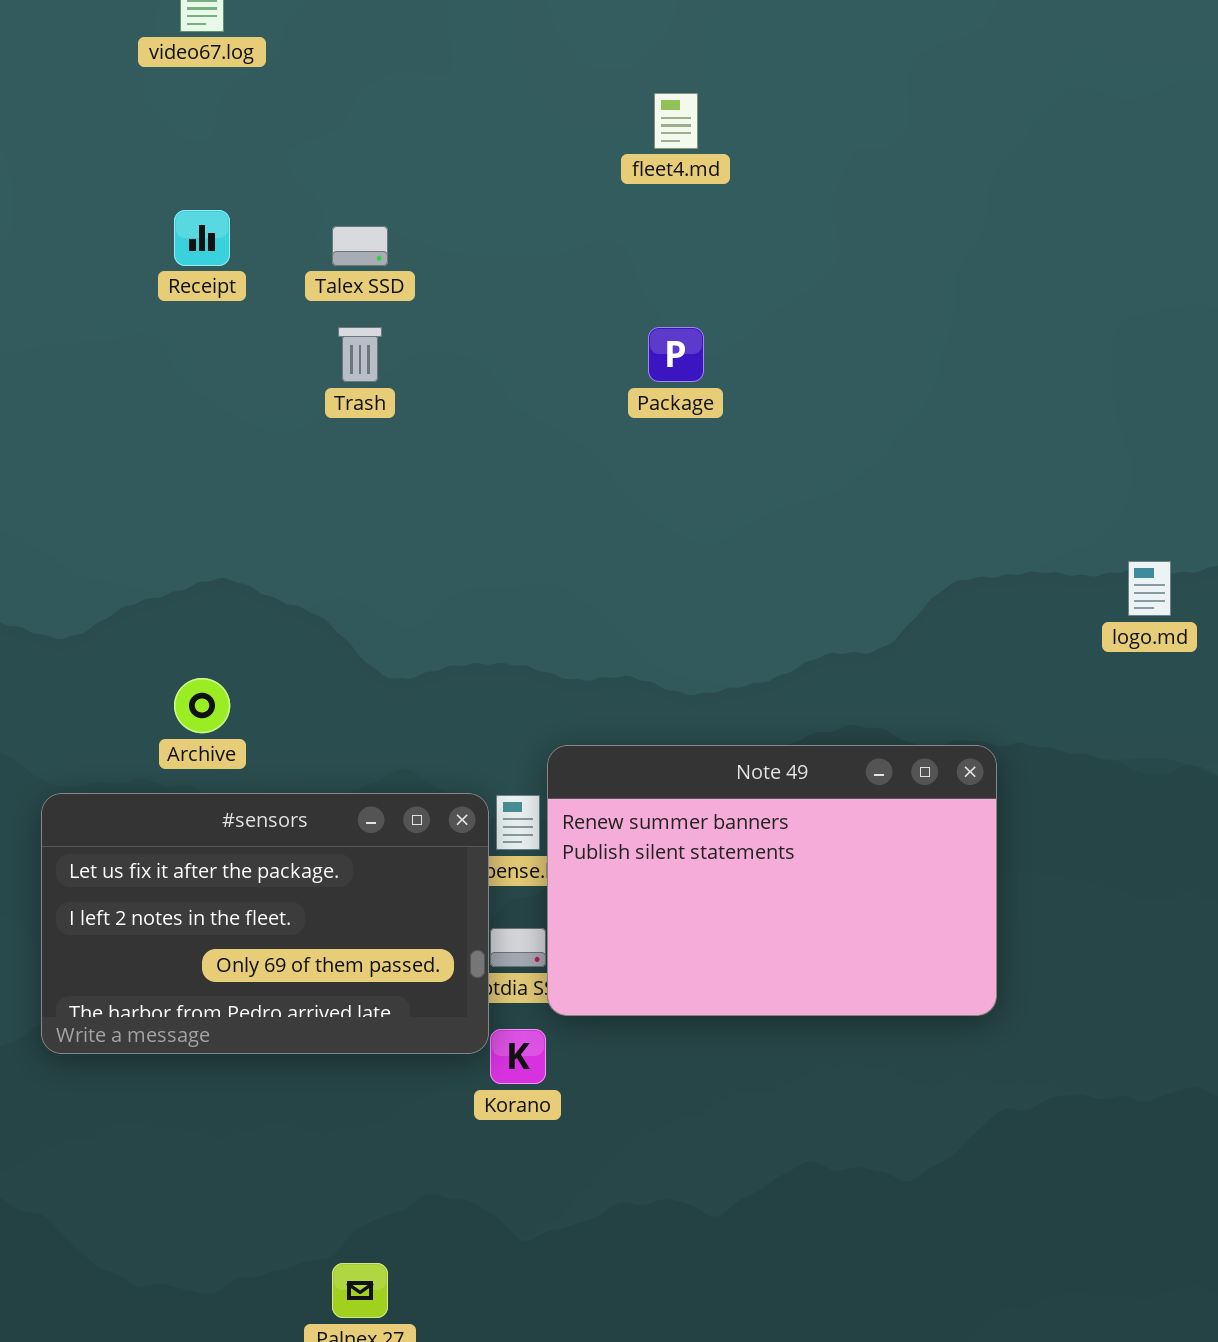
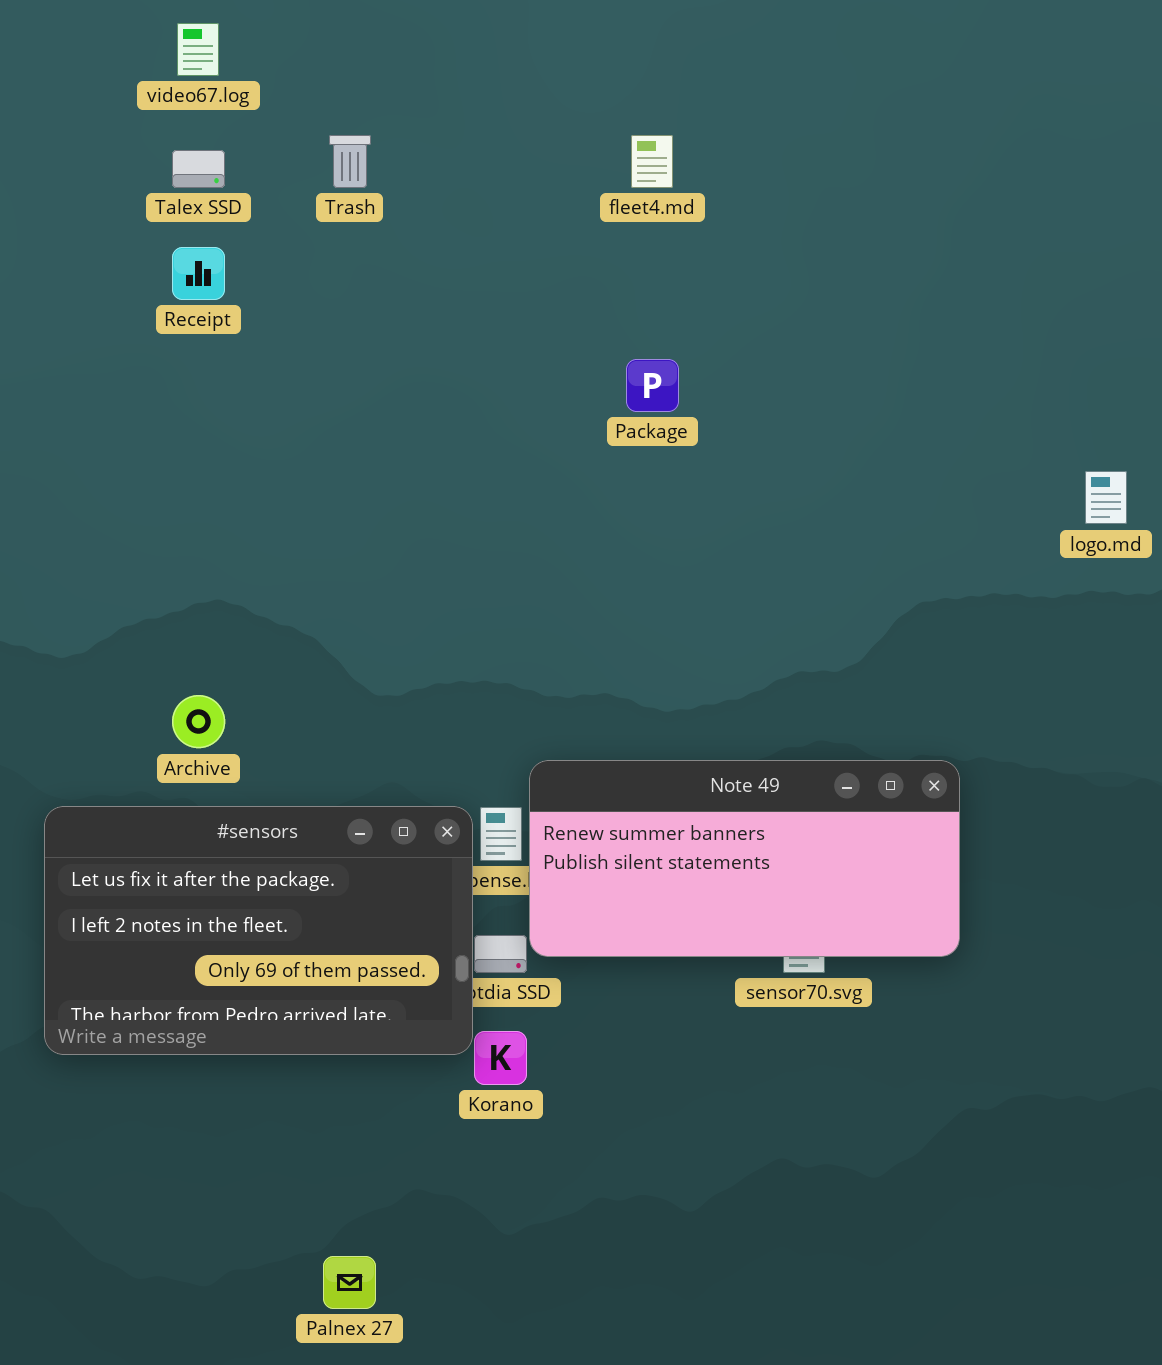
Talex SSD: [332,226,388,266] -> [172,150,225,188], moved
Trash: [338,327,382,382] -> [329,135,371,188], moved
logo.md: [1128,561,1171,616] -> [1085,471,1127,524], moved
Note 49: [547,745,997,1016] -> [529,760,960,957], resized

